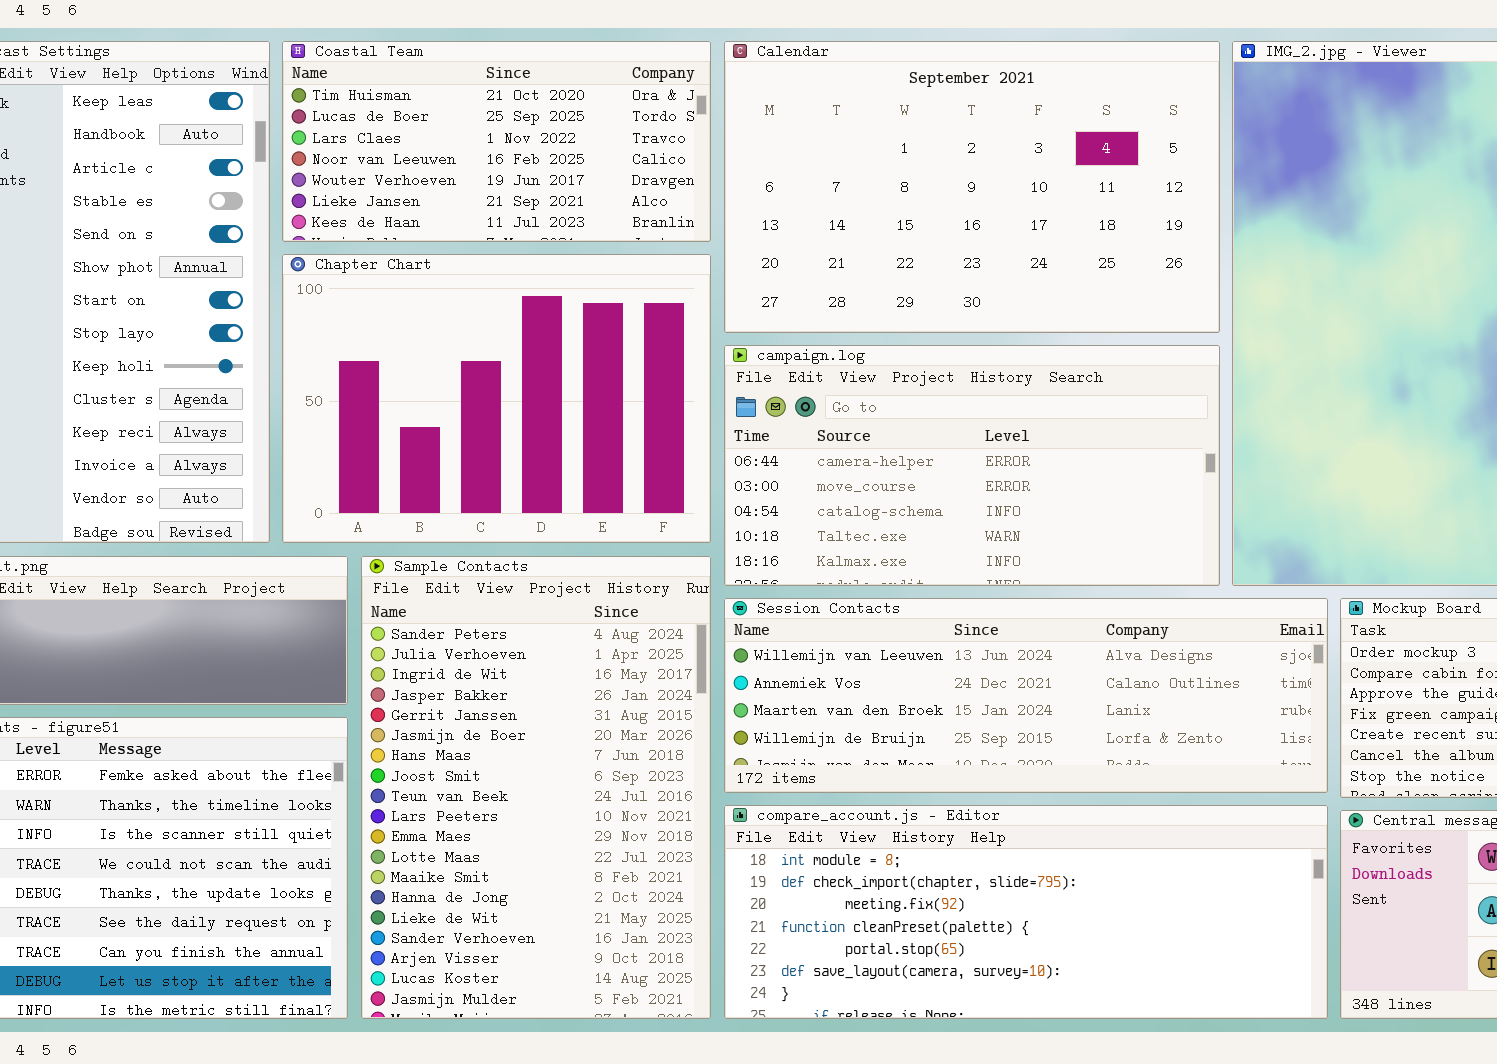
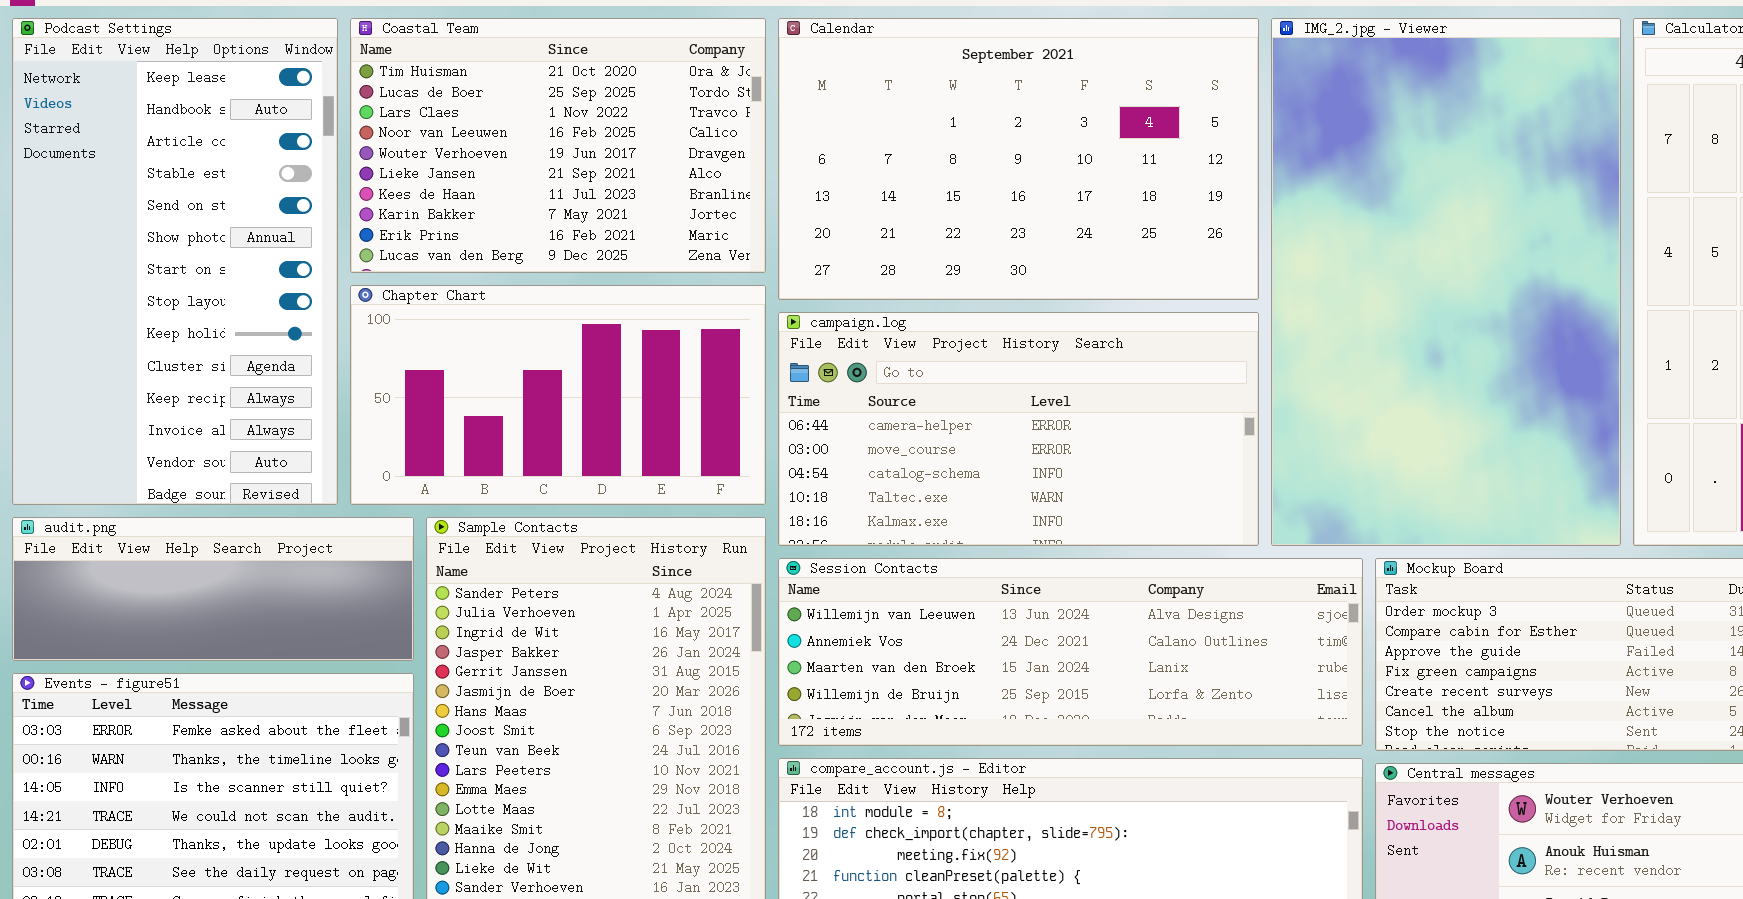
Coastal Team: [282,41,711,242] -> [350,18,766,273], resized
Chapter Chart: [282,254,711,543] -> [350,285,766,505], resized

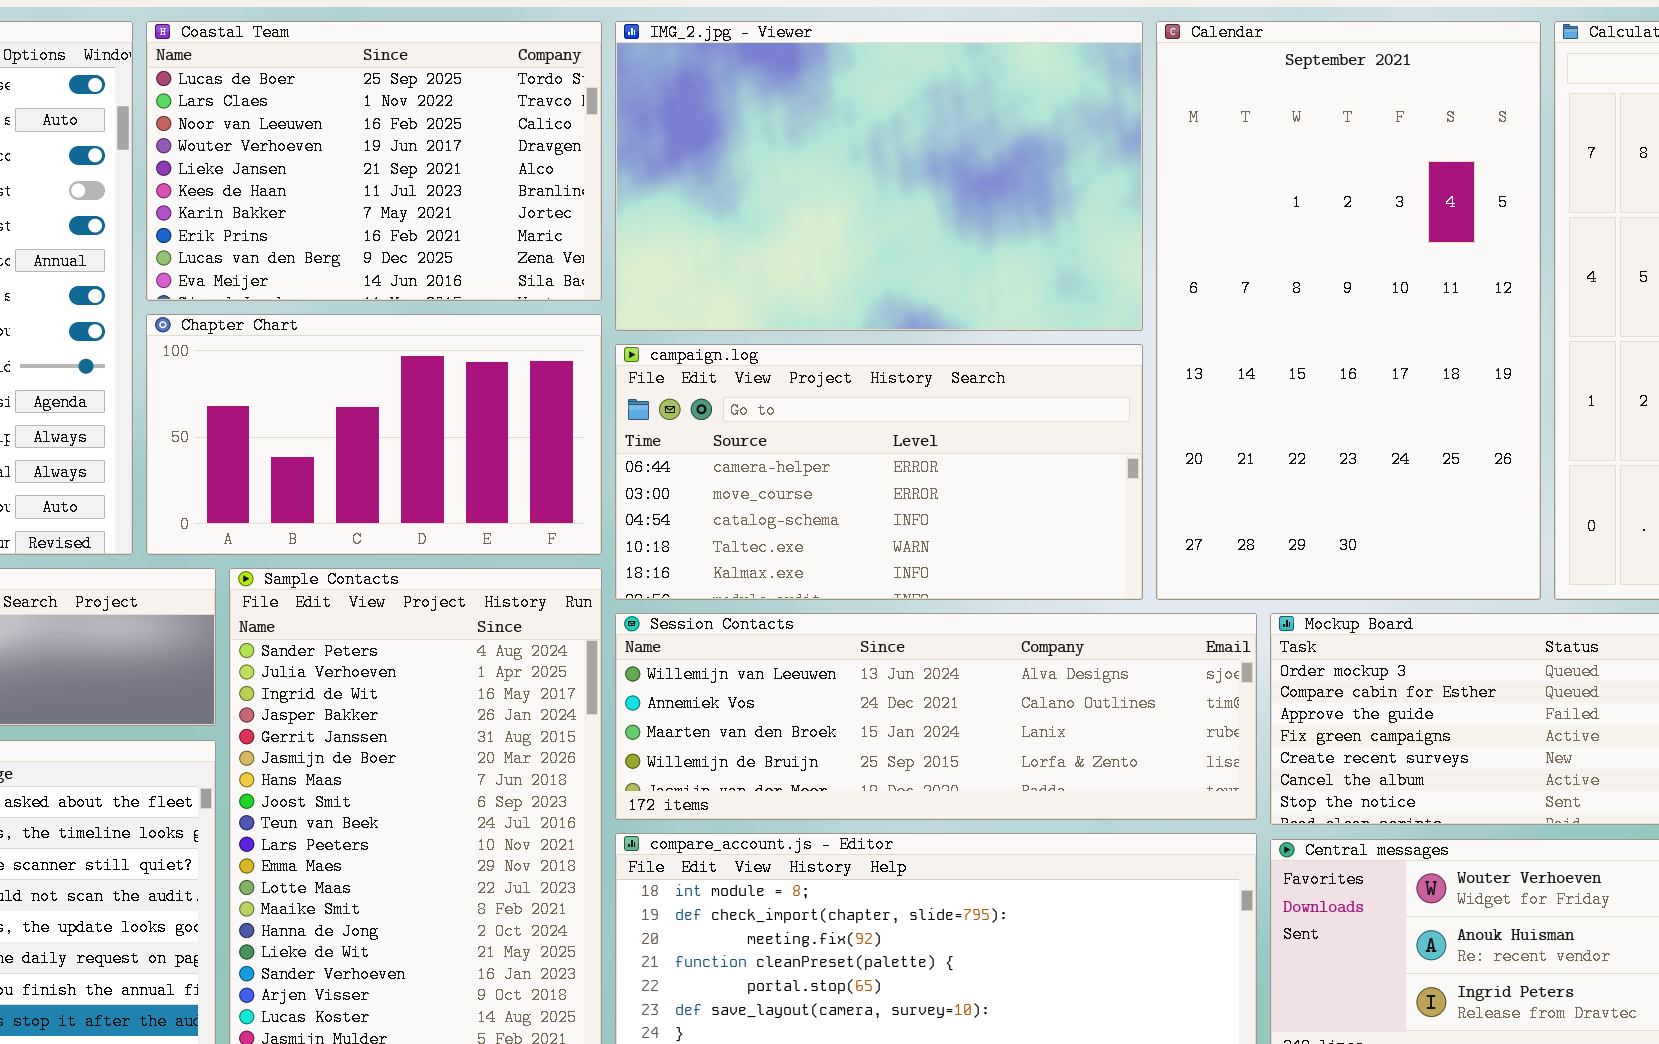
Coastal Team: [350,18,766,273] -> [146,21,602,301], scrolled down 1 row
Calendar: [778,18,1259,300] -> [1156,21,1541,600], moved, resized
IMG_2.jpg - Viewer: [1271,18,1621,546] -> [615,21,1143,331], moved, resized

